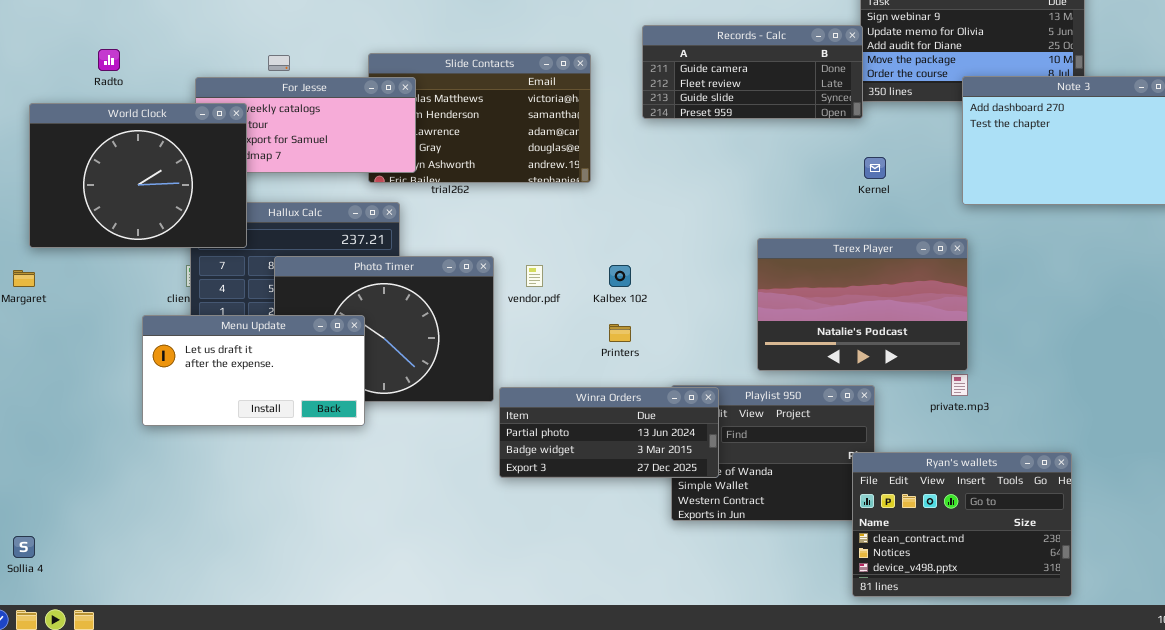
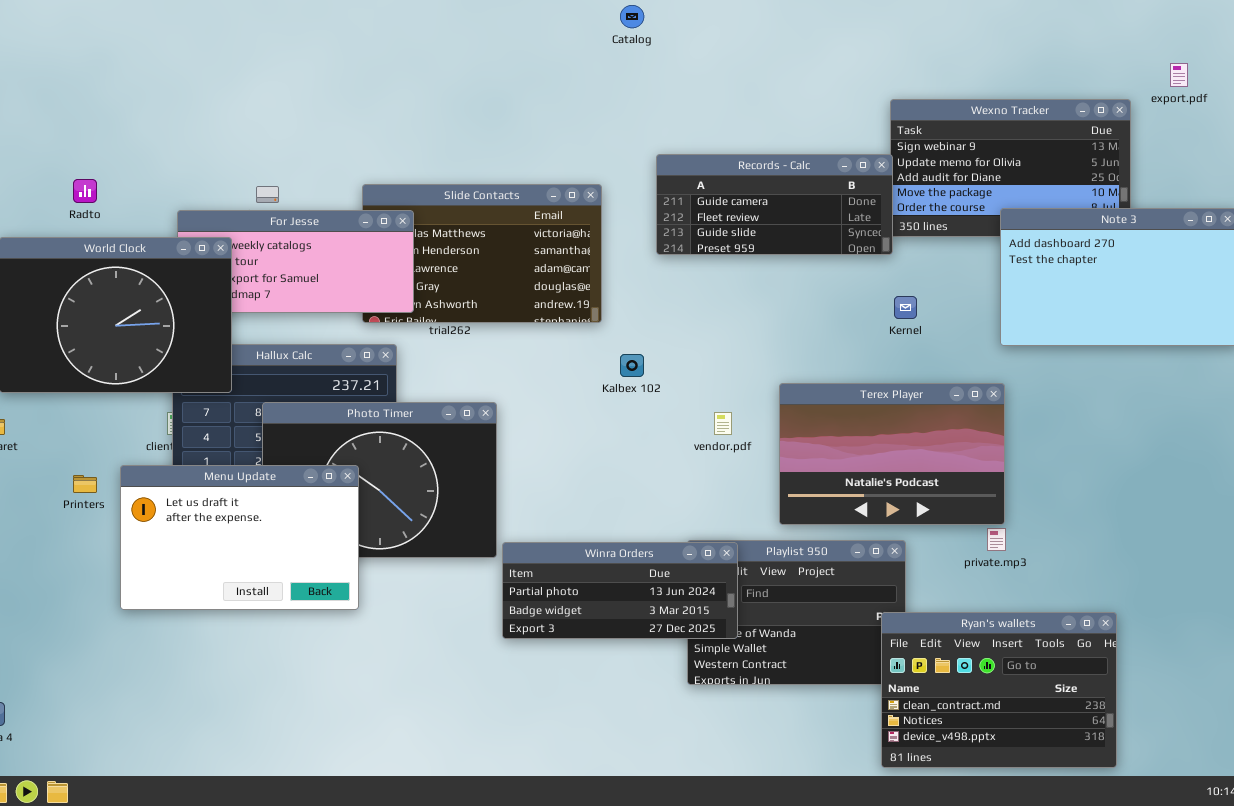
vendor.pdf: [526,265,543,287] -> [714,412,732,435], moved
Kalbex 102: [609,265,631,287] -> [620,354,644,377], moved
Menu Update: [142,315,365,426] -> [120,465,359,610], resized
Printers: [609,324,631,342] -> [73,475,97,493], moved

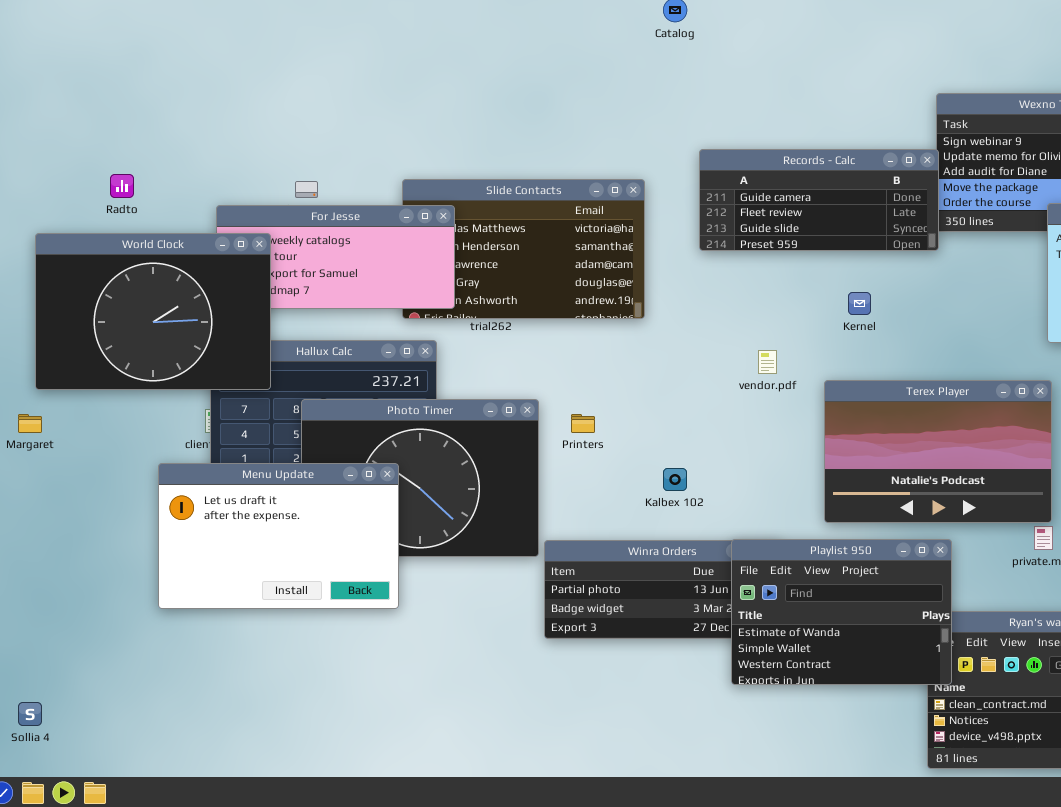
Kernel: [894,296,917,319] -> [848,292,871,315], moved
Kalbex 102: [620,354,644,377] -> [663,468,687,491], moved
vendor.pdf: [714,412,732,435] -> [758,350,777,374], moved
Printers: [73,475,97,493] -> [571,414,595,433], moved
Playlist 950: [687,540,906,685] -> [731,539,952,685], raised

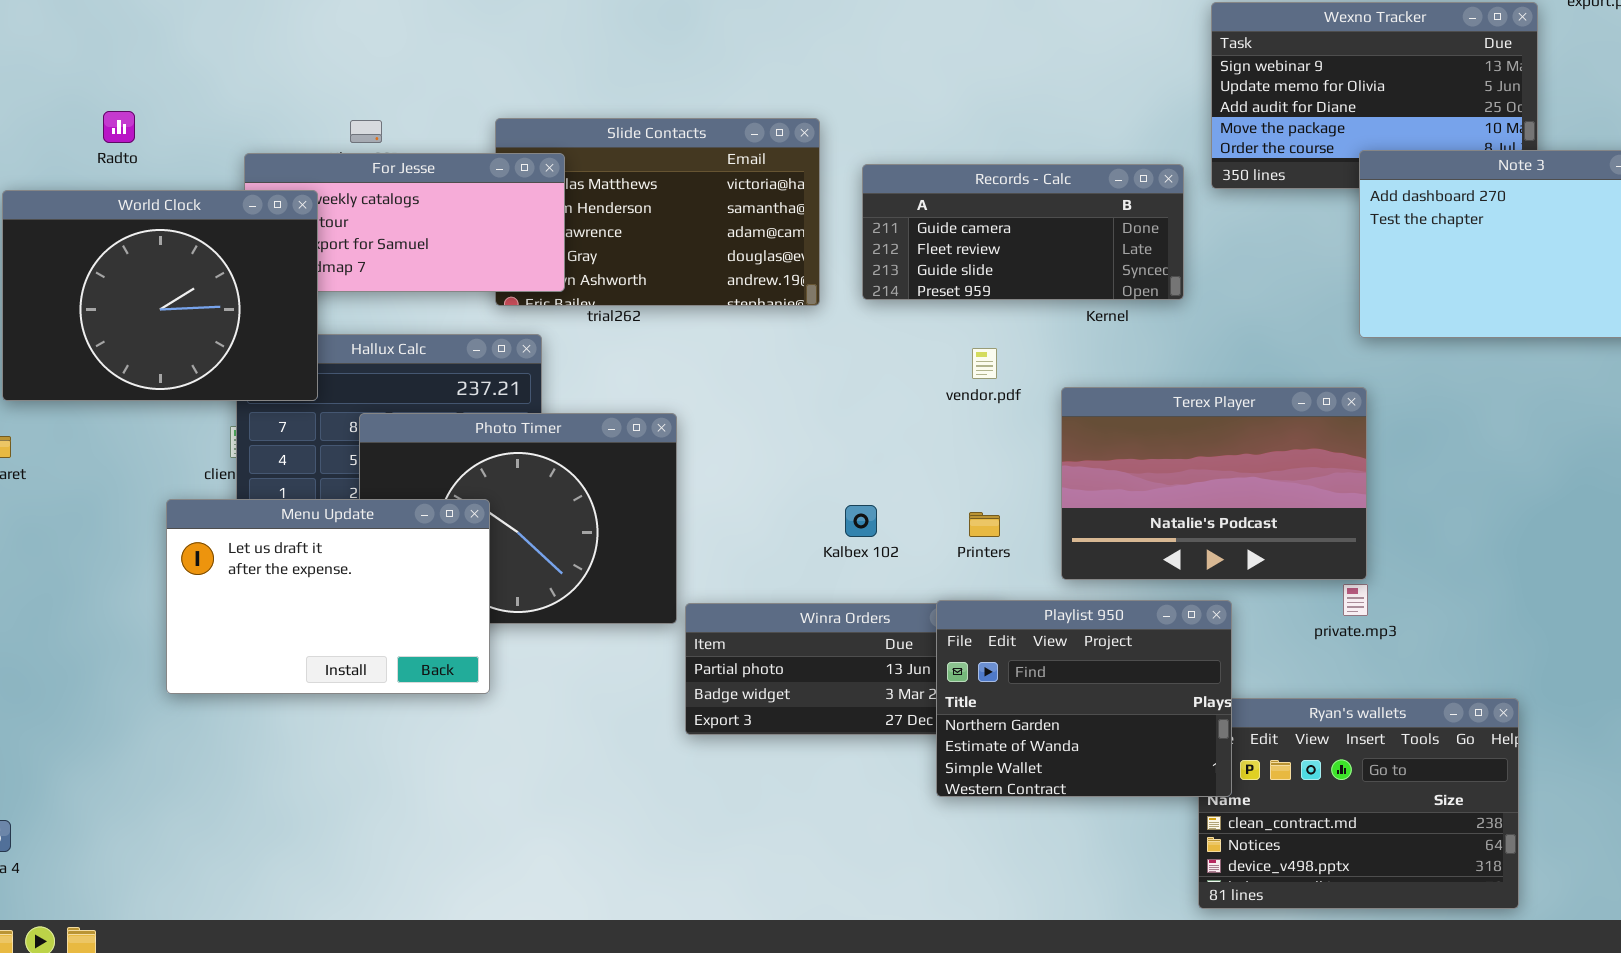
Records - Calc: [699,149,939,251] -> [862,164,1184,300], moved
Printers: [571,414,595,433] -> [969,512,1000,537], moved
Playlist 950: [731,539,952,685] -> [936,600,1232,797], scrolled up 1 row

